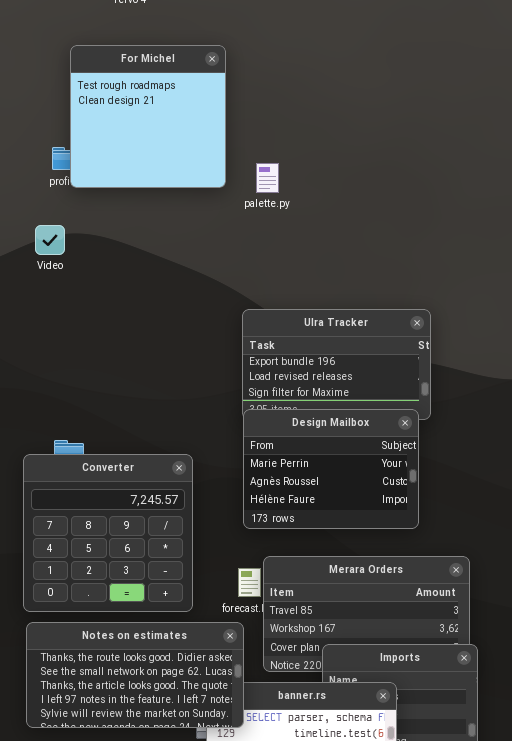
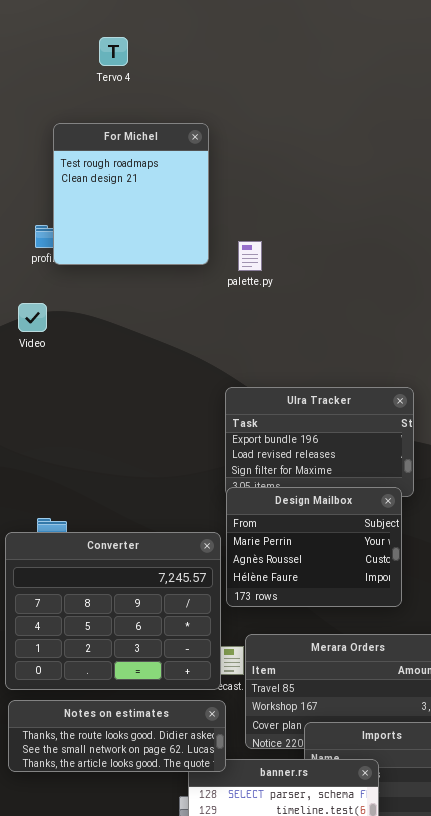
Converter: [23,454,193,612] -> [5,532,221,690], resized
Notes on estimates: [26,622,244,728] -> [8,700,226,772], resized

